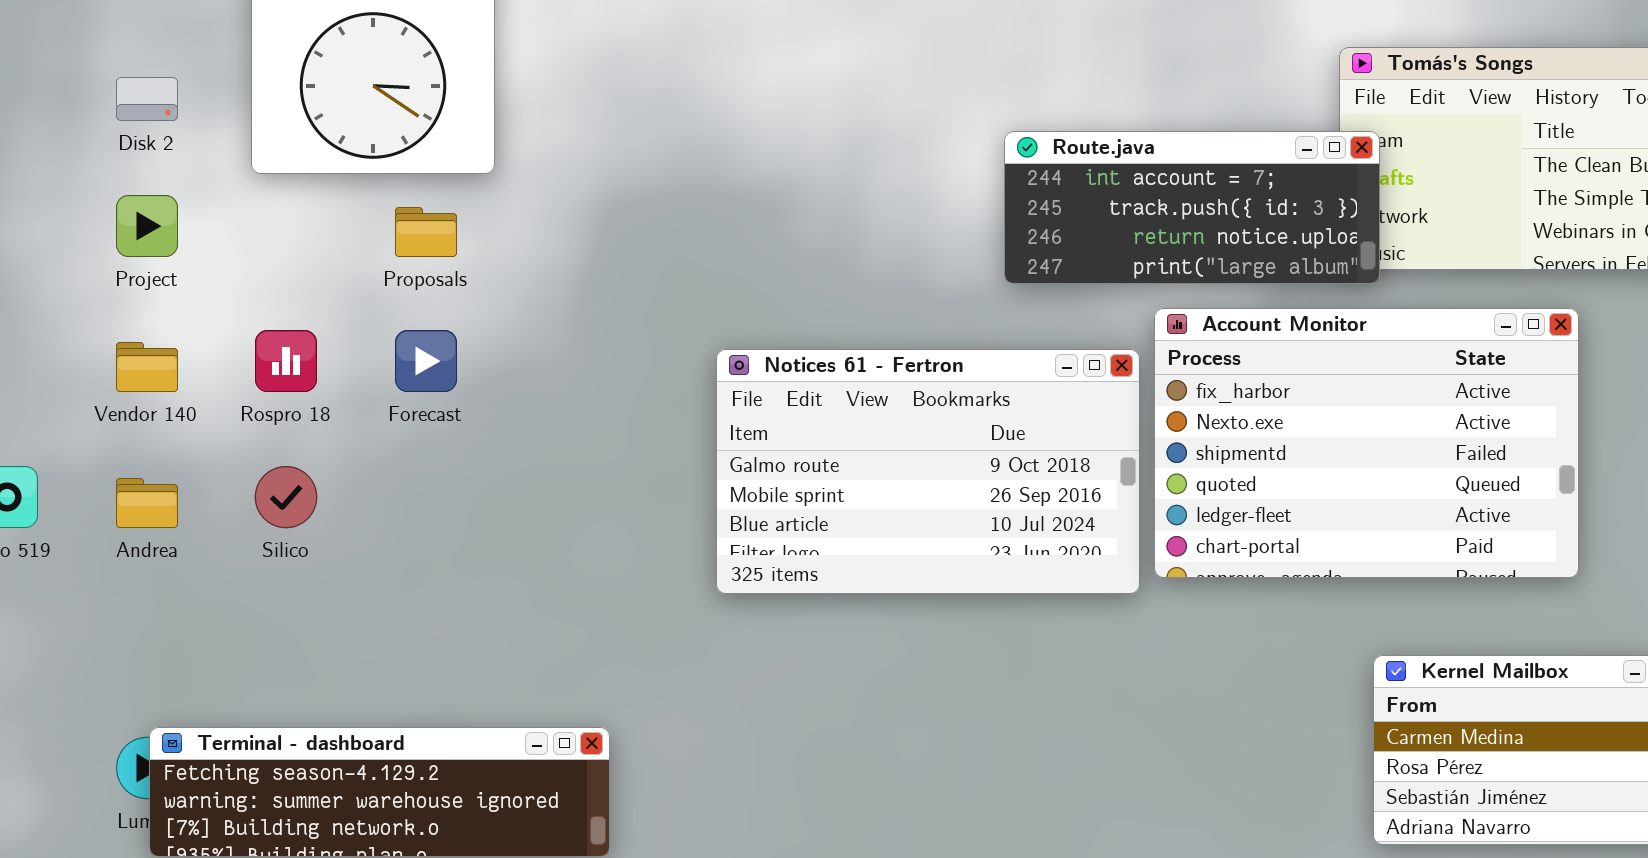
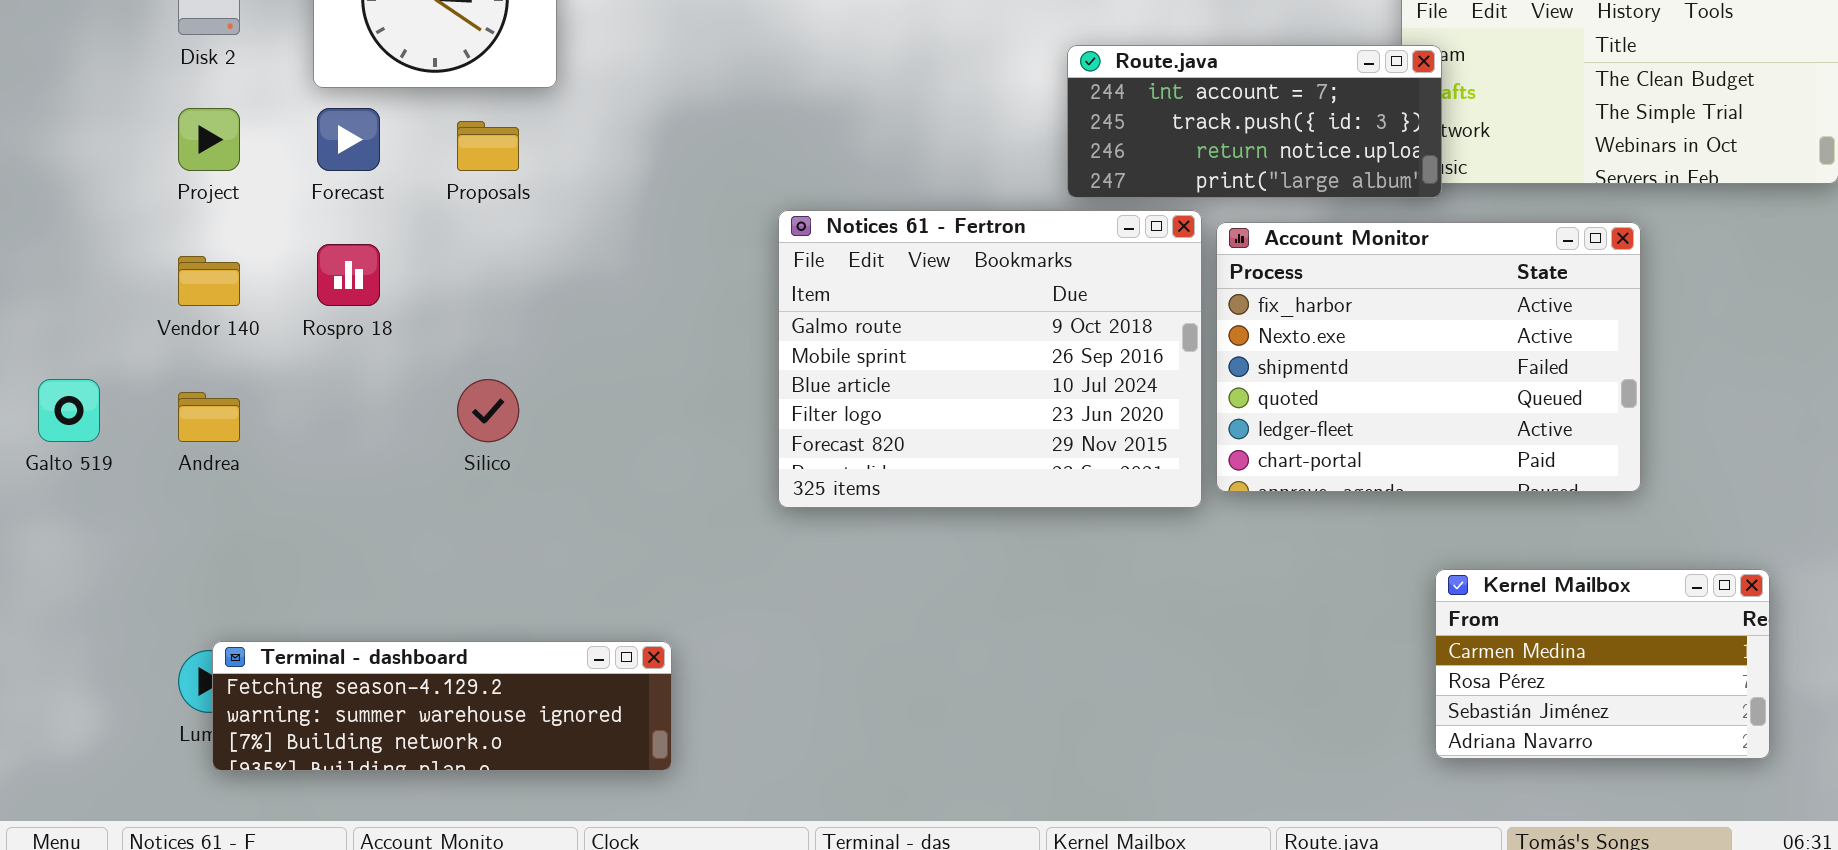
Forecast: [395,330,457,392] -> [317,108,380,171], moved
Notices 61 - Fertron: [716,349,1140,594] -> [778,210,1202,508], resized
Silico: [255,466,317,528] -> [457,379,519,442], moved

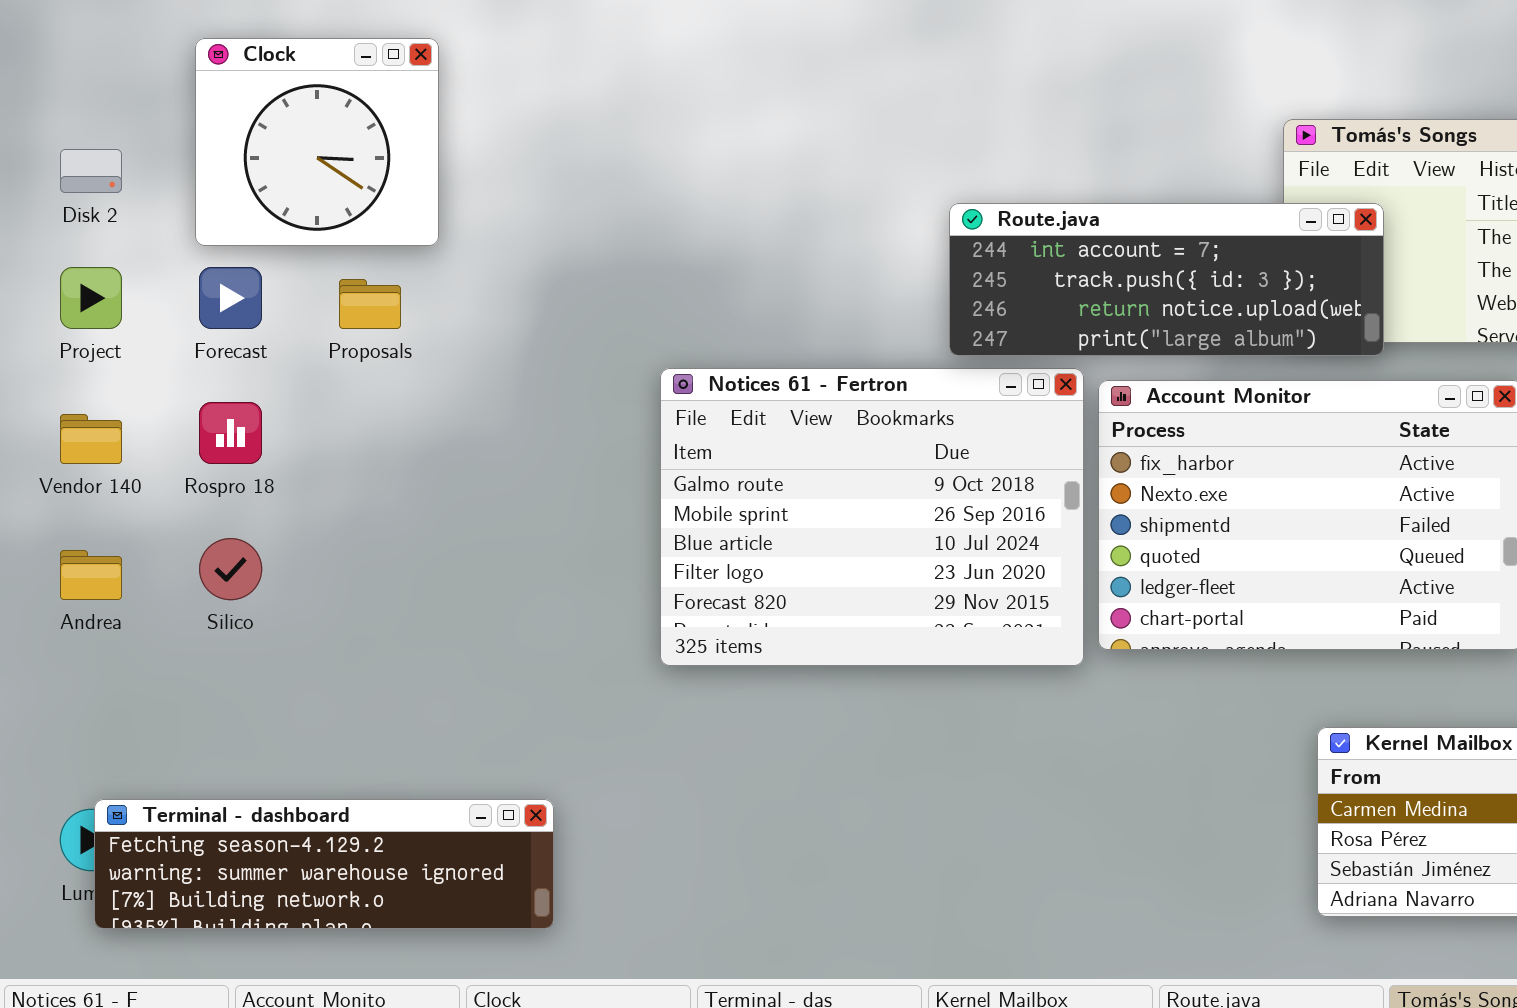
Route.java: [1067,45,1442,198] -> [949,203,1384,356], resized
Silico: [457,379,519,442] -> [199,538,262,600], moved

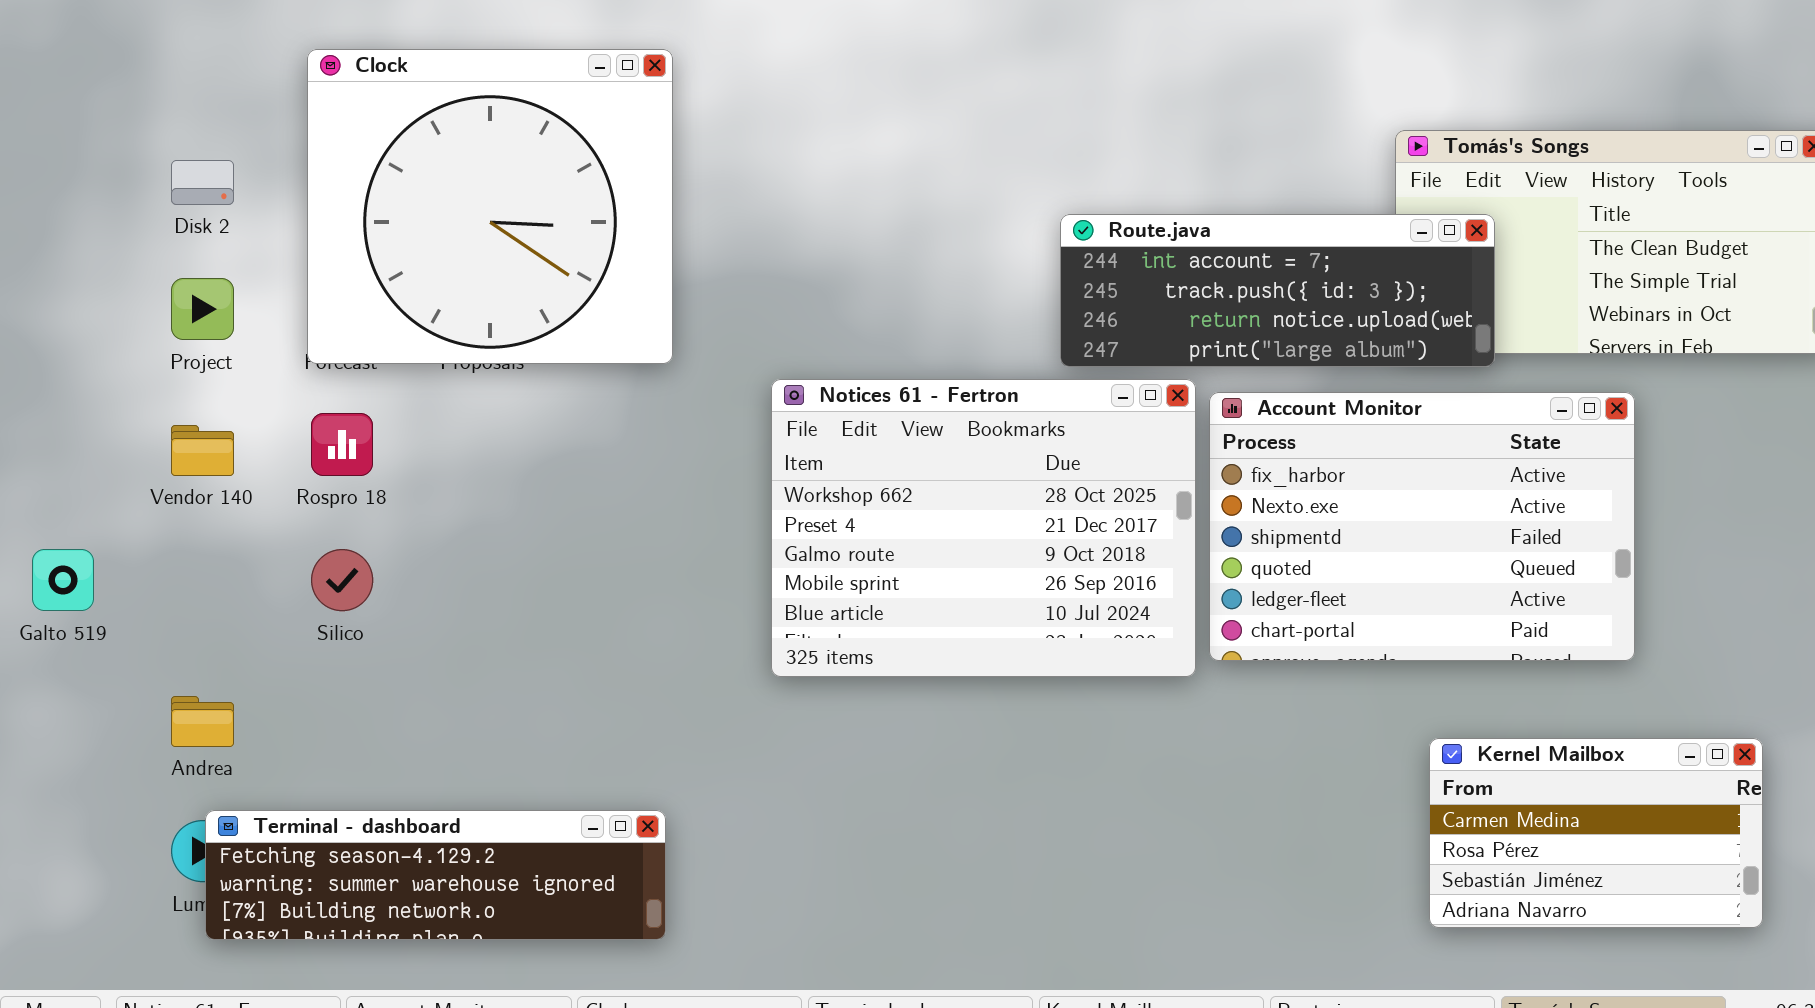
Clock: [195,38,439,246] -> [307,49,673,364], resized
Notices 61 - Fertron: [660,368,1084,666] -> [771,379,1196,677], scrolled up 2 rows
Andrea: [60,550,122,600] -> [171,696,234,747], moved

